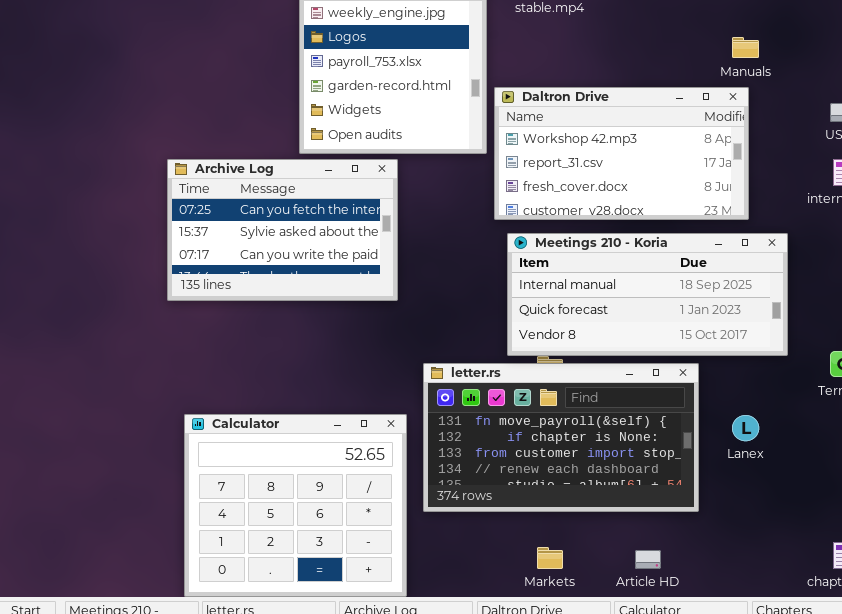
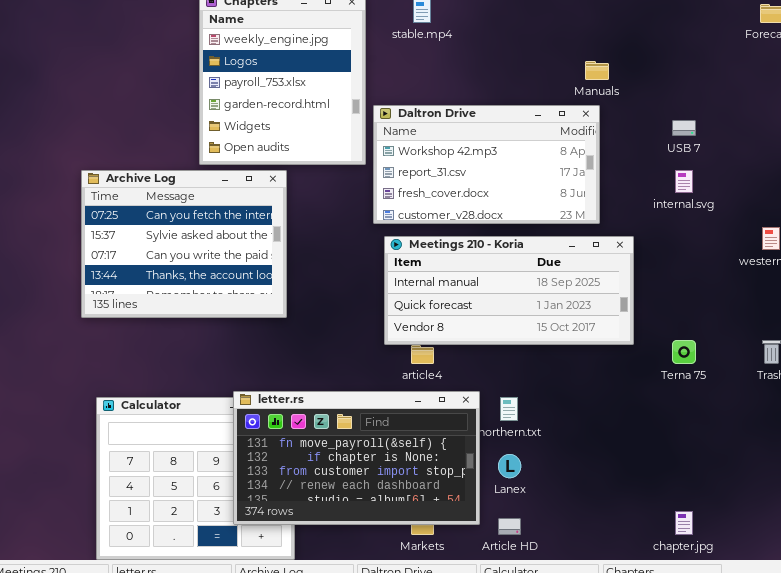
Archive Log: [167,159,398,301] -> [81,170,287,318], resized
letter.rs: [423,363,699,512] -> [233,391,480,525], moved
Lanex: [732,415,759,441] -> [498,454,521,478], moved

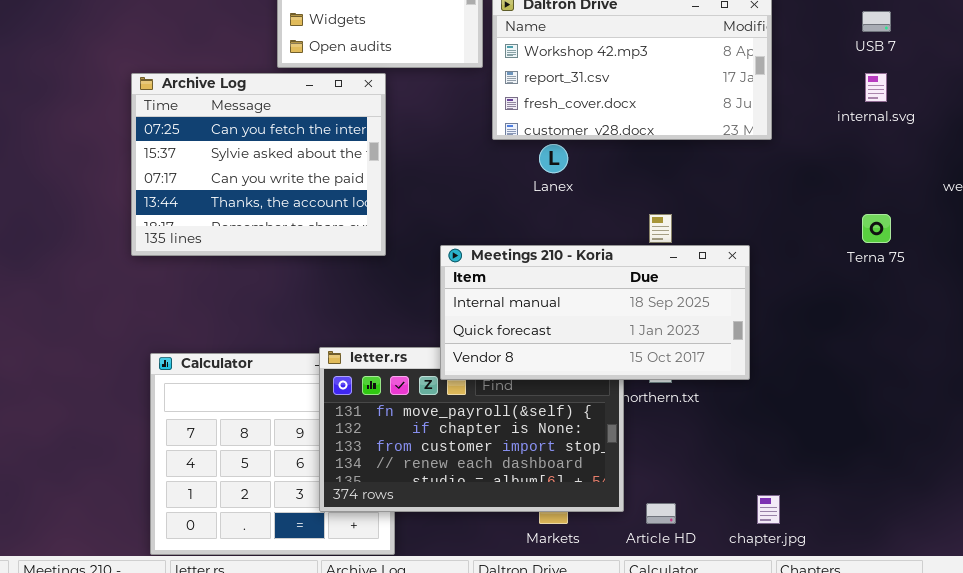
Meetings 210 - Koria: [384,236,634,345] -> [440,245,750,380], moved
Terna 75: [672,340,696,364] -> [862,214,891,243], moved
Lanex: [498,454,521,478] -> [539,144,568,173], moved
chapter.jpg: [675,511,693,535] -> [757,495,780,524], moved

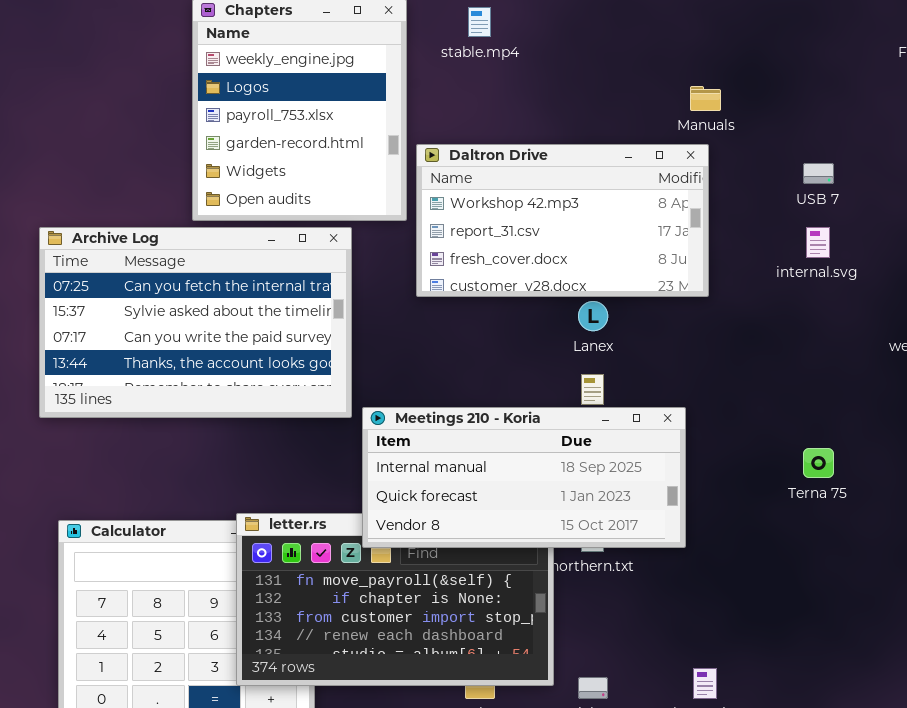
Archive Log: [131,73,386,256] -> [39,227,352,418], resized
Lanex: [539,144,568,173] -> [578,301,608,331], moved
Terna 75: [862,214,891,243] -> [803,448,834,478], moved

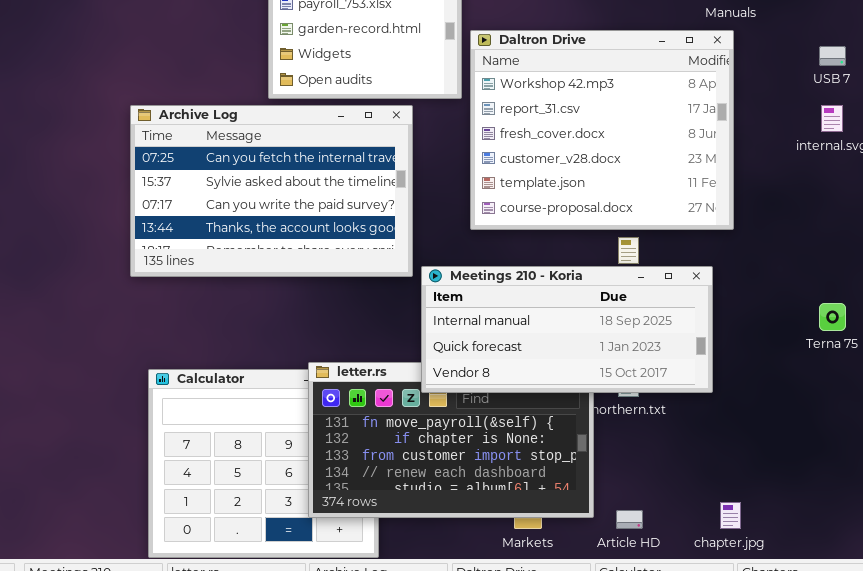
Daltron Drive: [416,144,709,297] -> [470,30,734,230], resized

